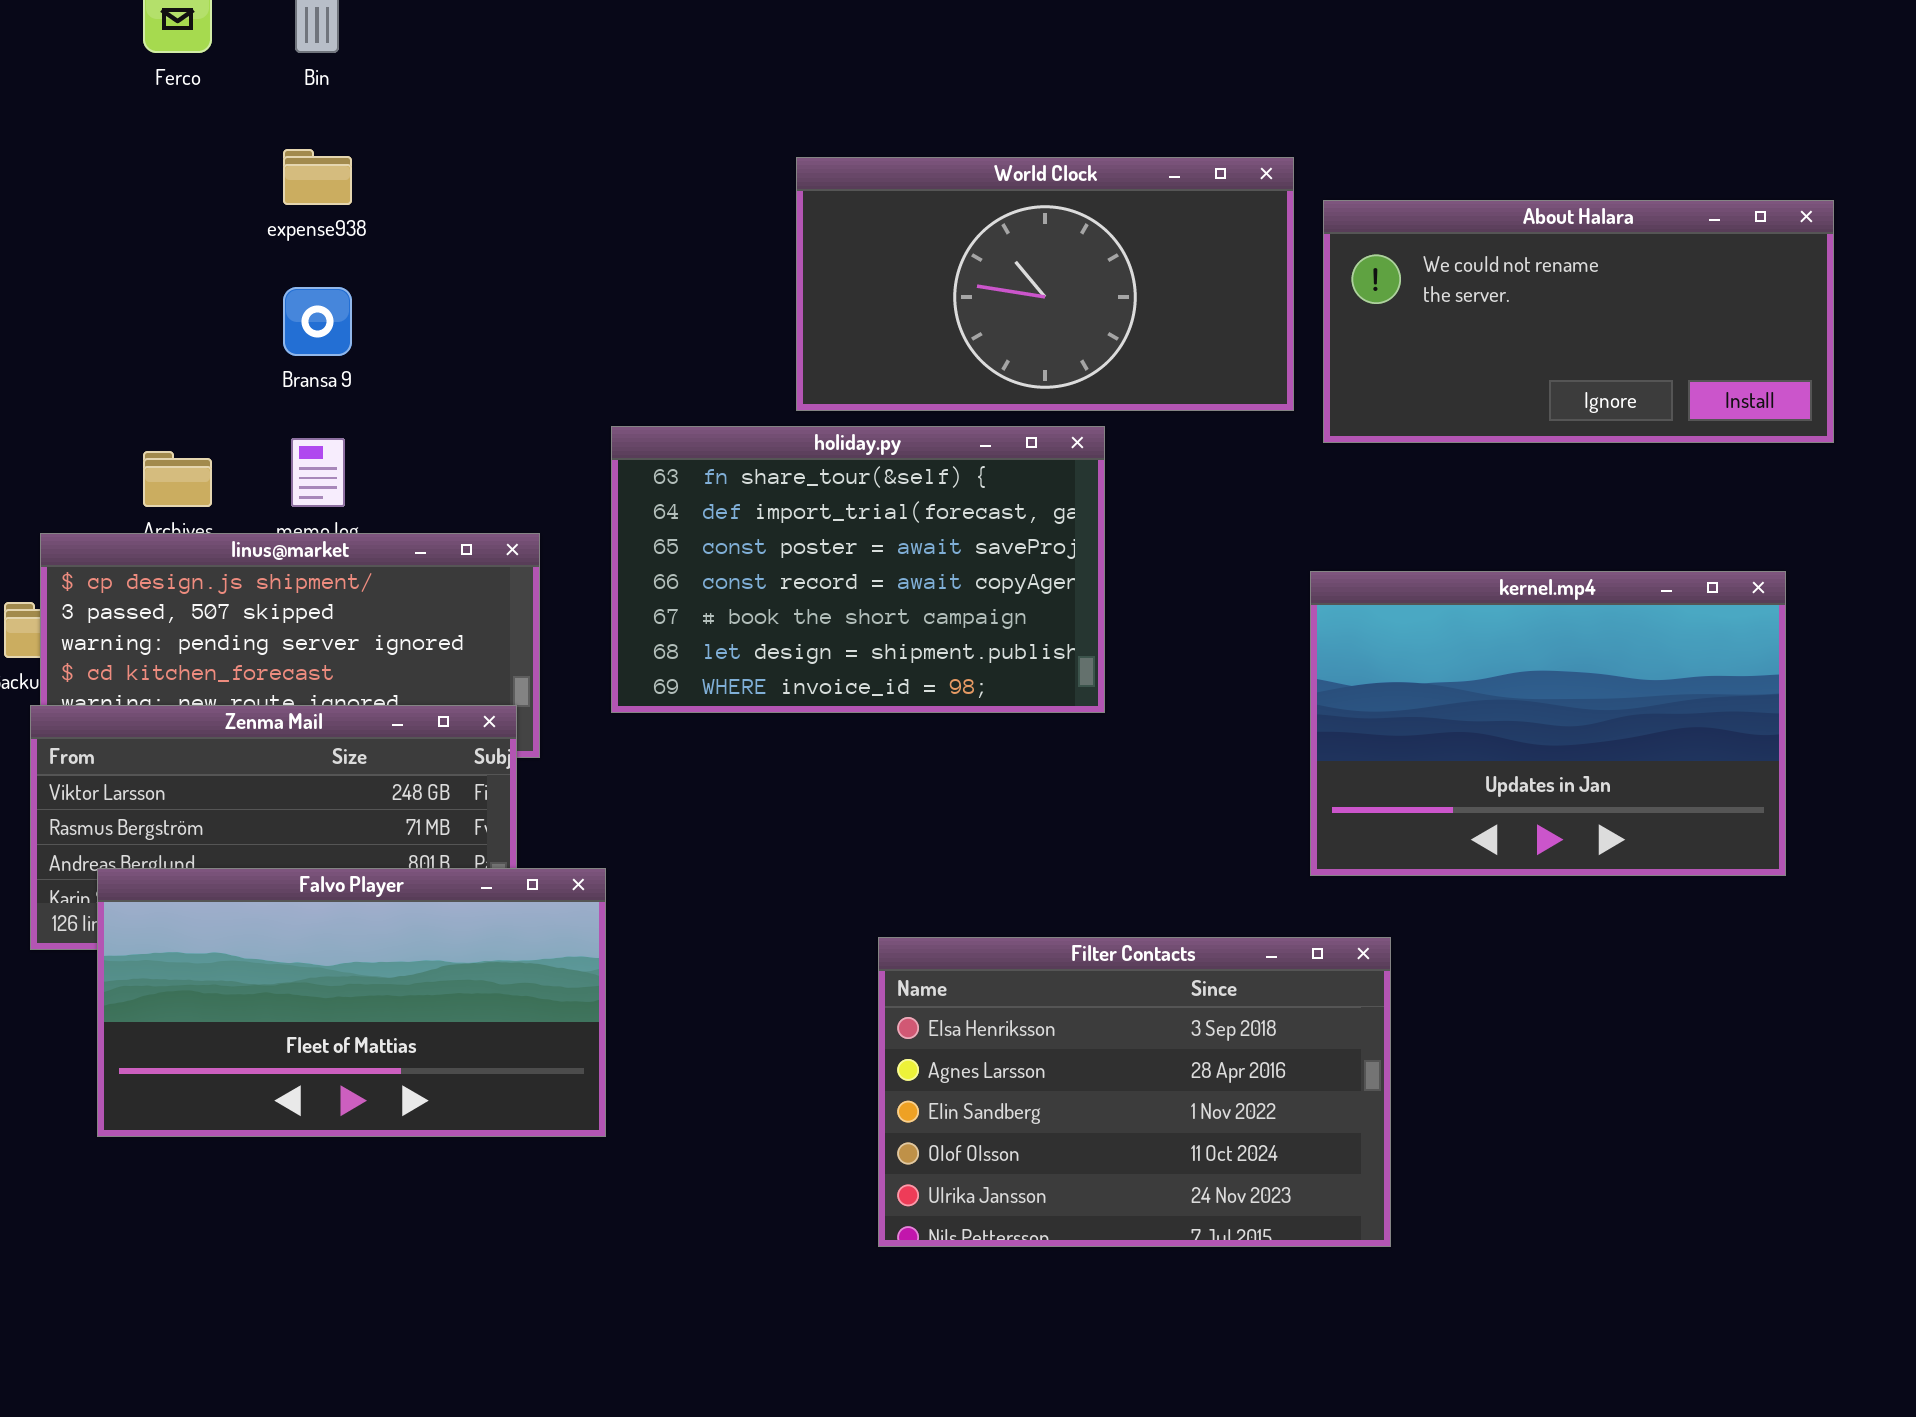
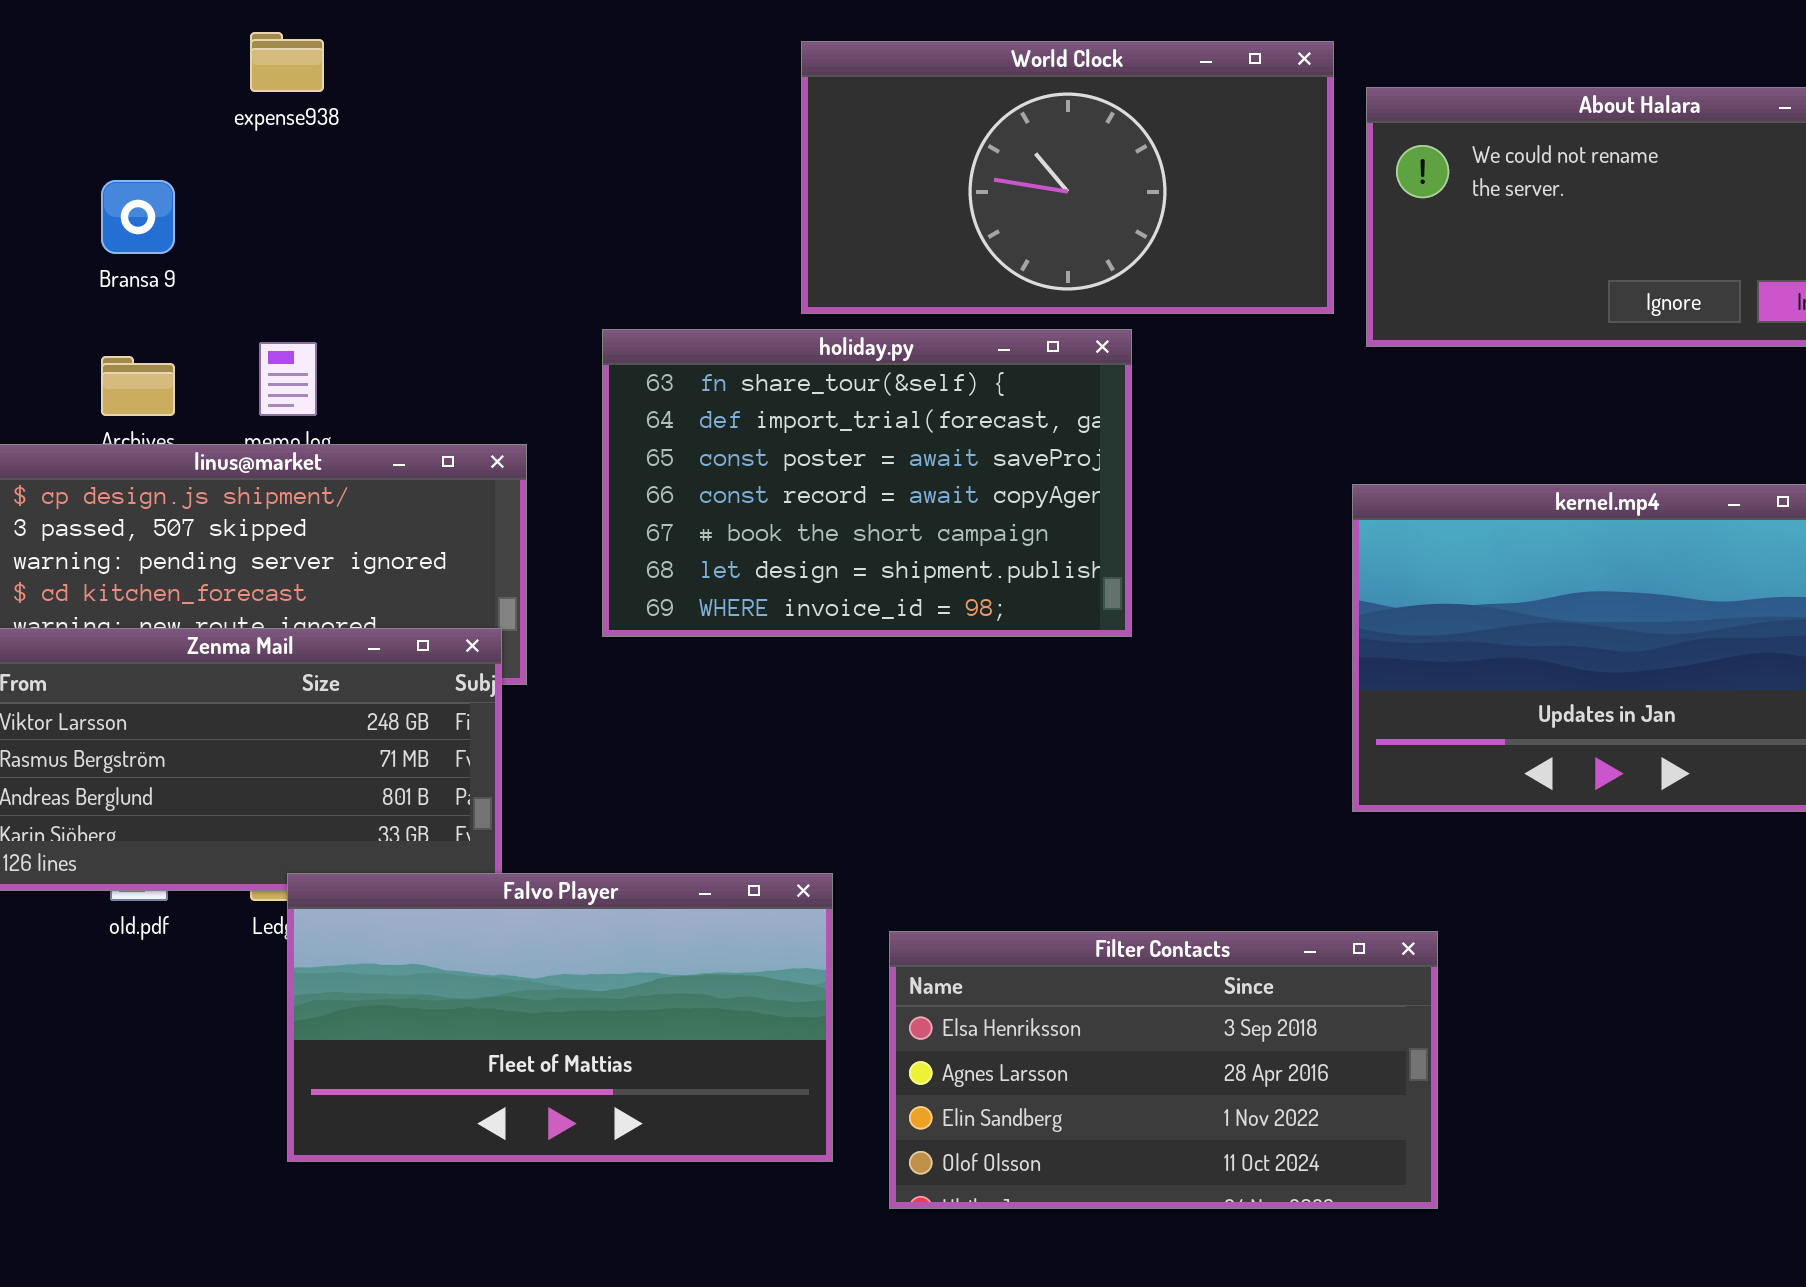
Bransa 9: [283,287,352,356] -> [101,180,175,254], moved
Falvo Player: [97,868,606,1137] -> [287,873,833,1162], moved
Filter Contacts: [878,937,1391,1247] -> [889,931,1438,1209], resized

